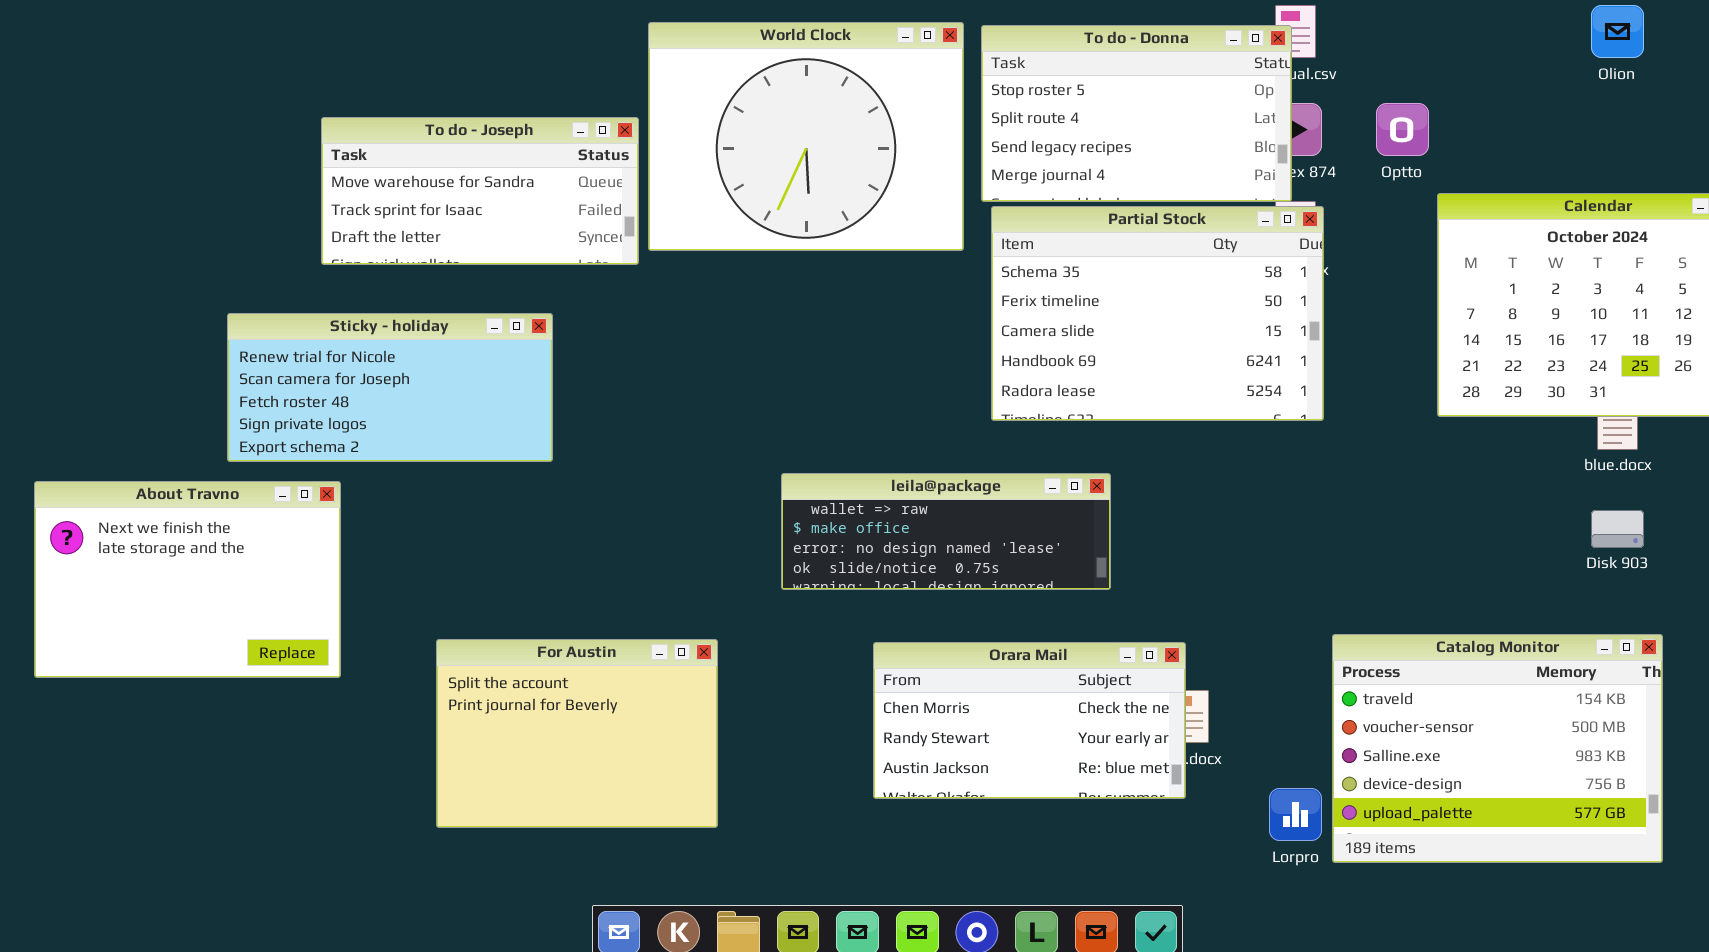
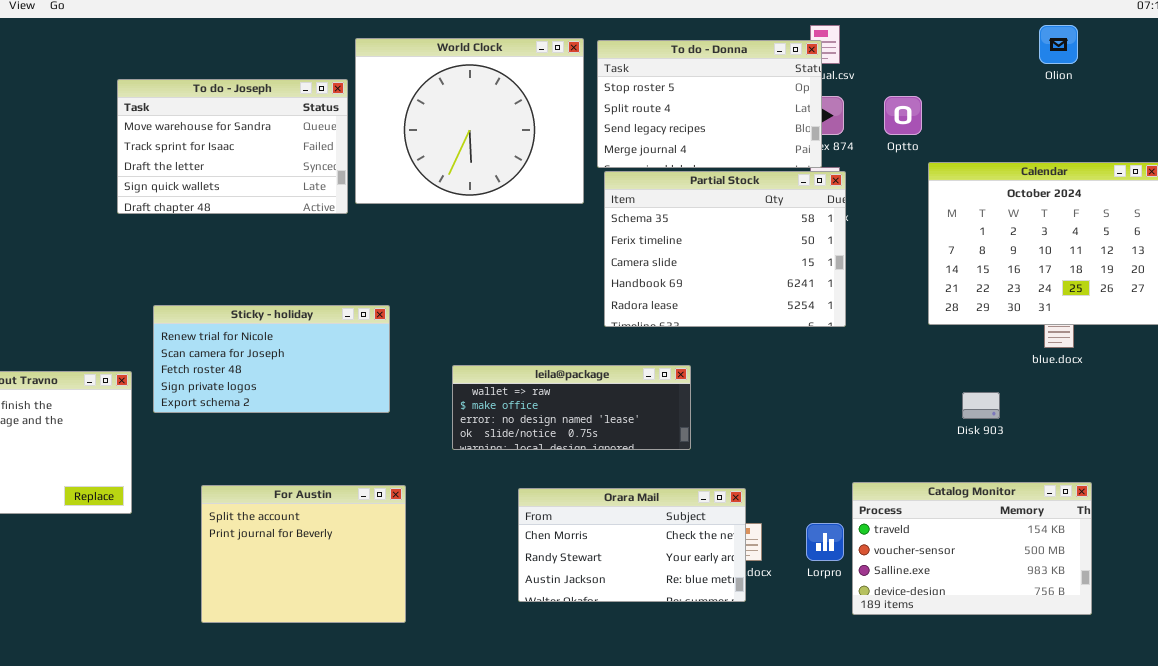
To do - Joseph: [321,117,639,265] -> [117,79,348,214], resized
Sticky - holiday: [227,313,553,462] -> [153,305,390,413], moved
Disk 903: [1591,510,1644,548] -> [962,392,1000,419], moved
Catalog Monitor: [1332,634,1663,863] -> [852,482,1092,615], resized
Lorpro: [1269,788,1322,841] -> [806,523,844,561], moved

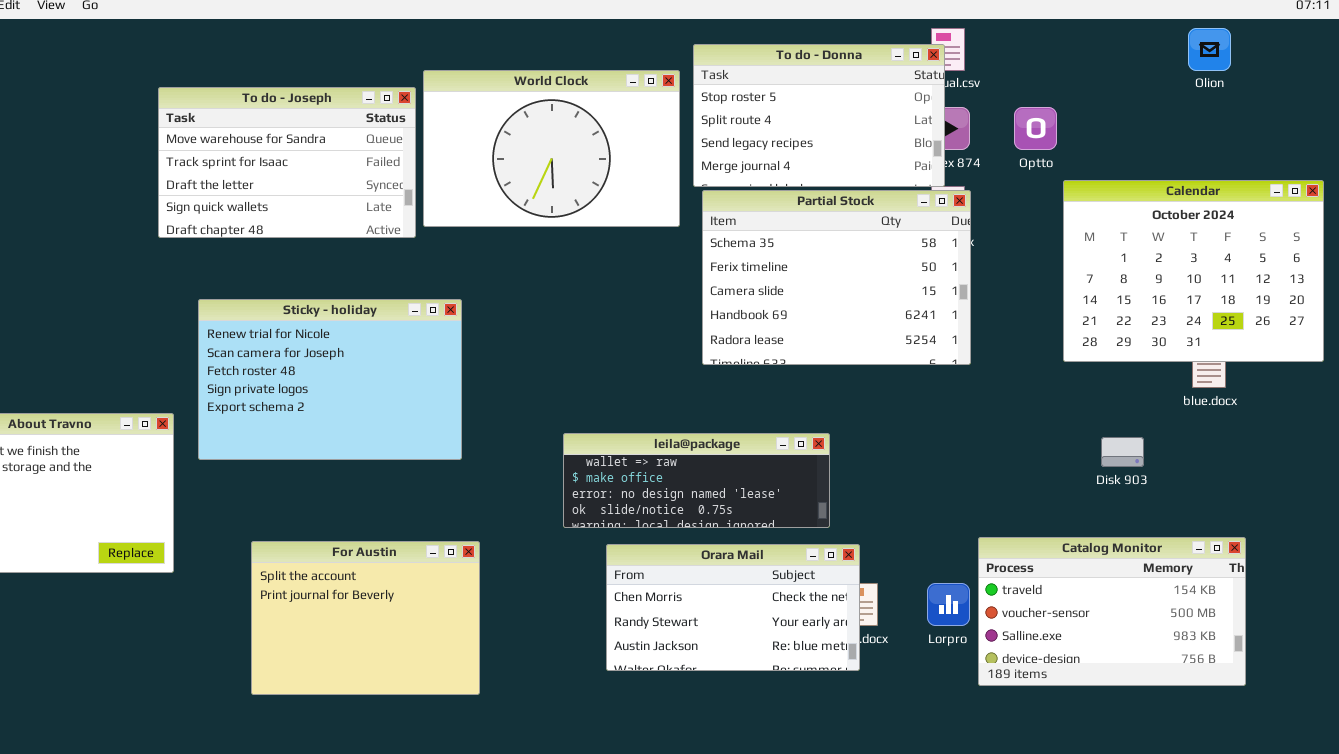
World Clock: [355,38,584,204] -> [423,70,680,227], resized
Sticky - holiday: [153,305,390,413] -> [198,299,462,460], resized
leila@package: [452,365,691,450] -> [563,433,830,528], moved

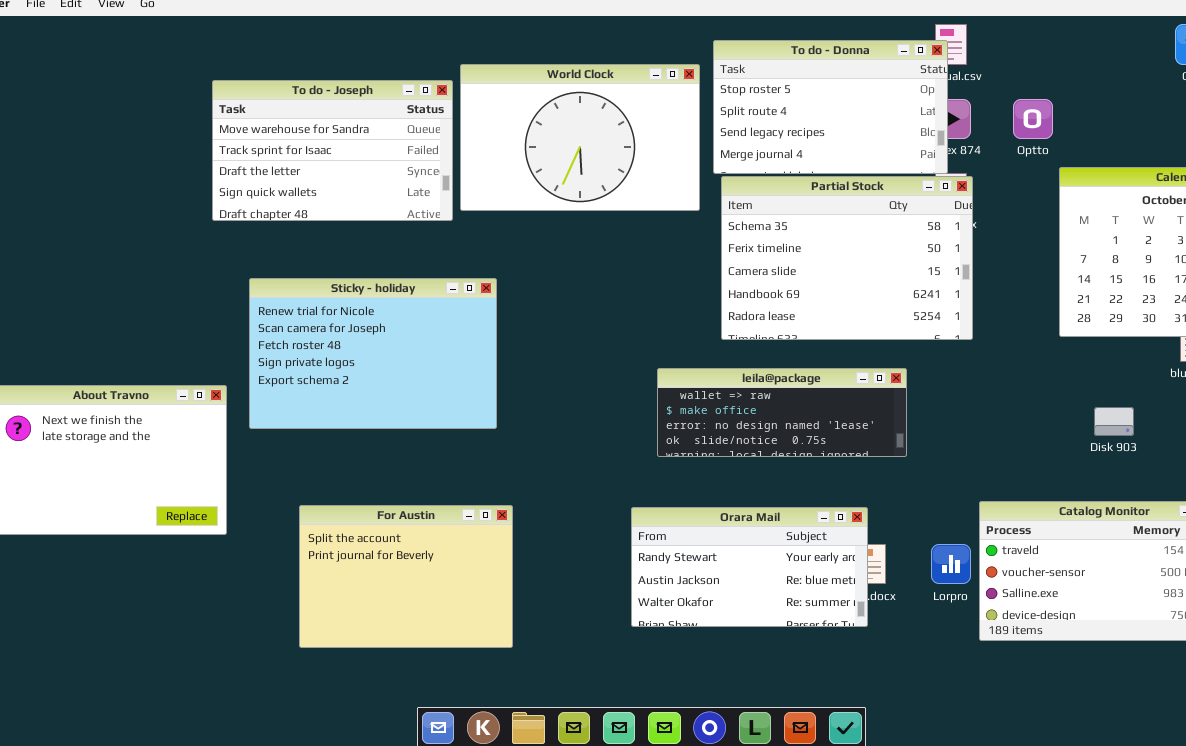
leila@package: [563,433,830,528] -> [657,368,907,457], moved
Orara Mail: [606,544,860,671] -> [631,507,868,627], scrolled down 1 row

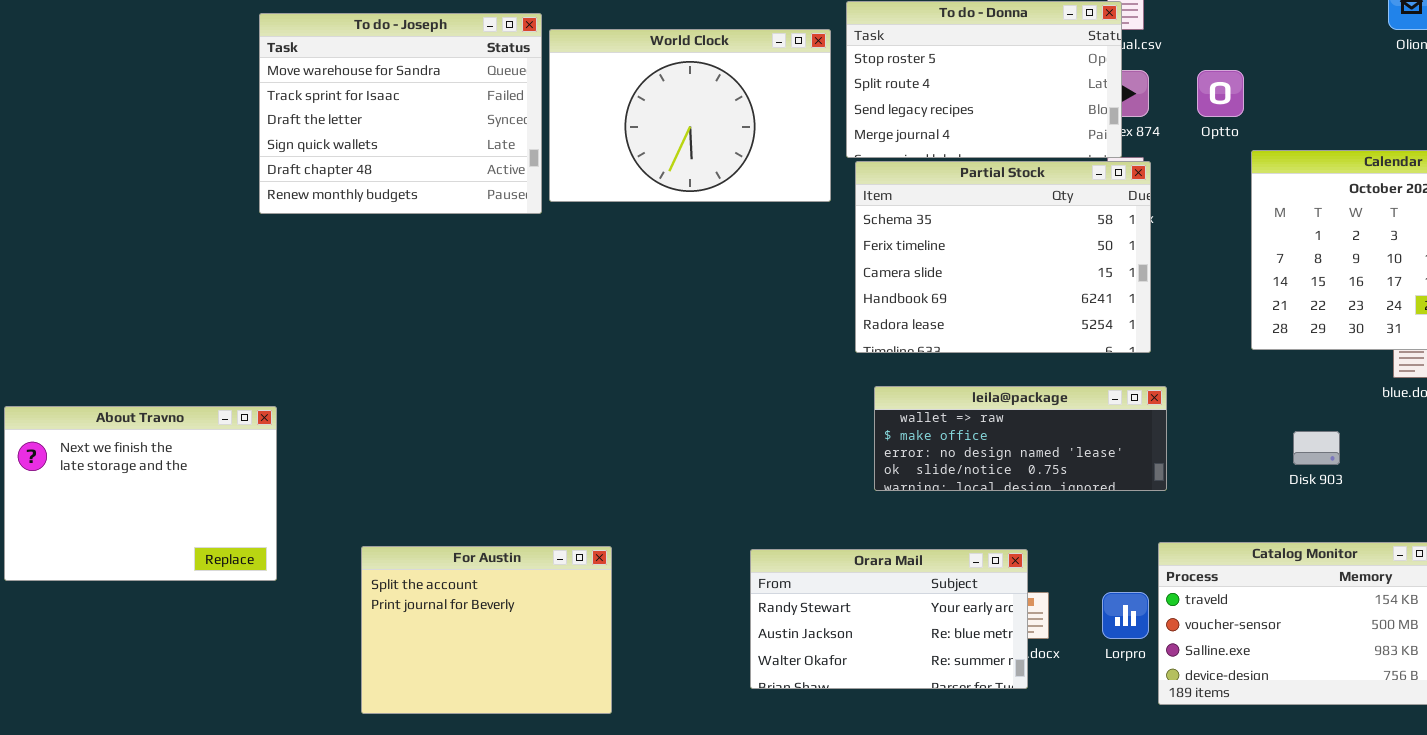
To do - Joseph: [212,80,453,221] -> [259,13,542,214], resized
Sticky - holiday: [249,278,497,429] -> none, closed
leila@package: [657,368,907,457] -> [874,386,1167,491], moved

